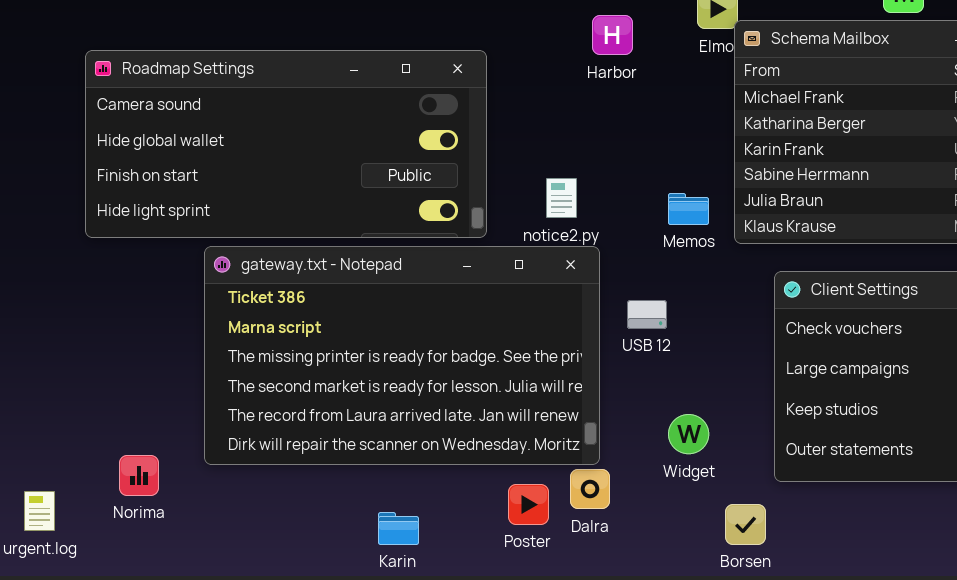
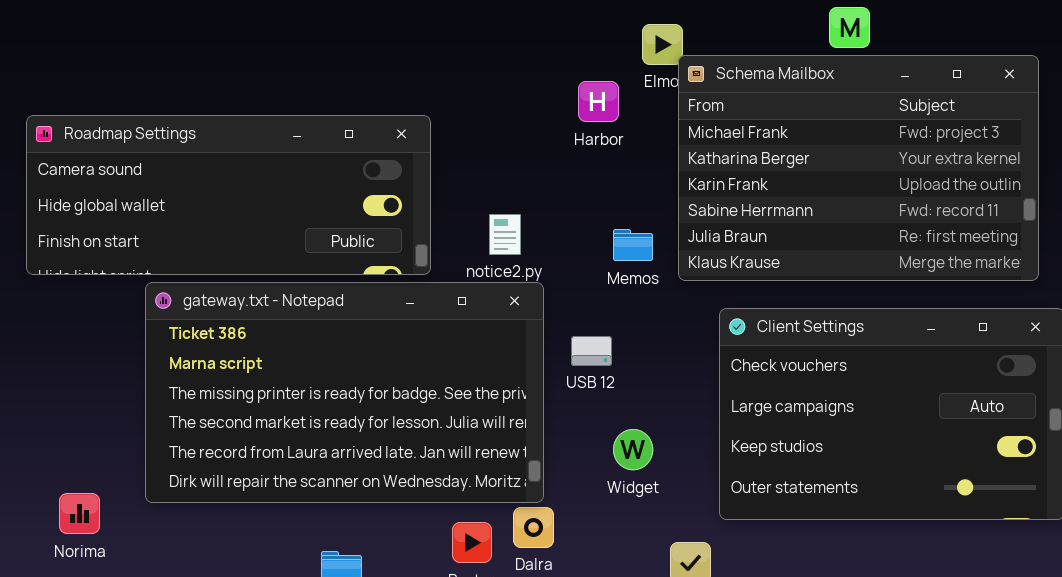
Harbor: [592,15,633,55] -> [578,81,619,122], moved
Roadmap Settings: [85,50,487,238] -> [26,115,431,275], resized
Widget: [668,414,709,454] -> [613,429,653,470], moved

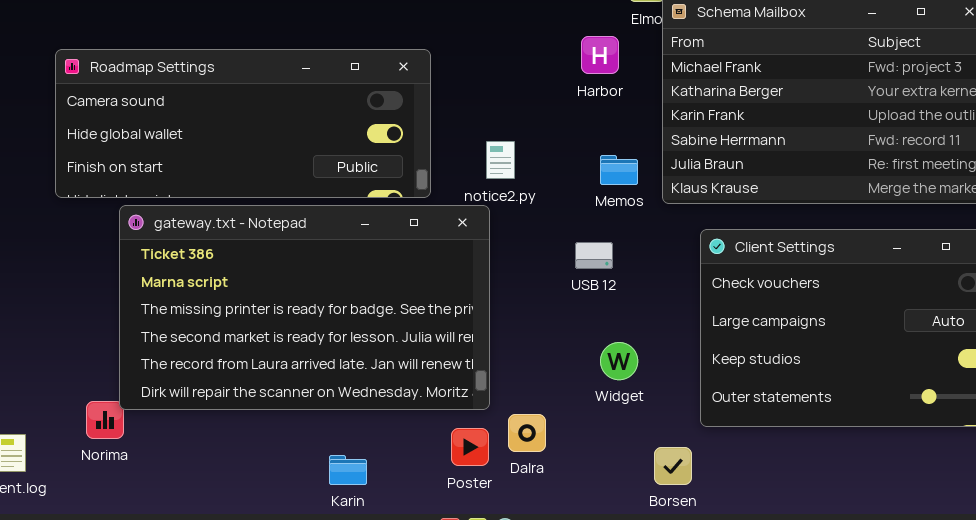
Harbor: [578,81,619,122] -> [581,36,619,74], moved
gateway.txt - Notepad: [145,282,544,503] -> [119,205,490,410], moved
USB 12: [571,336,612,366] -> [575,242,613,269], moved

